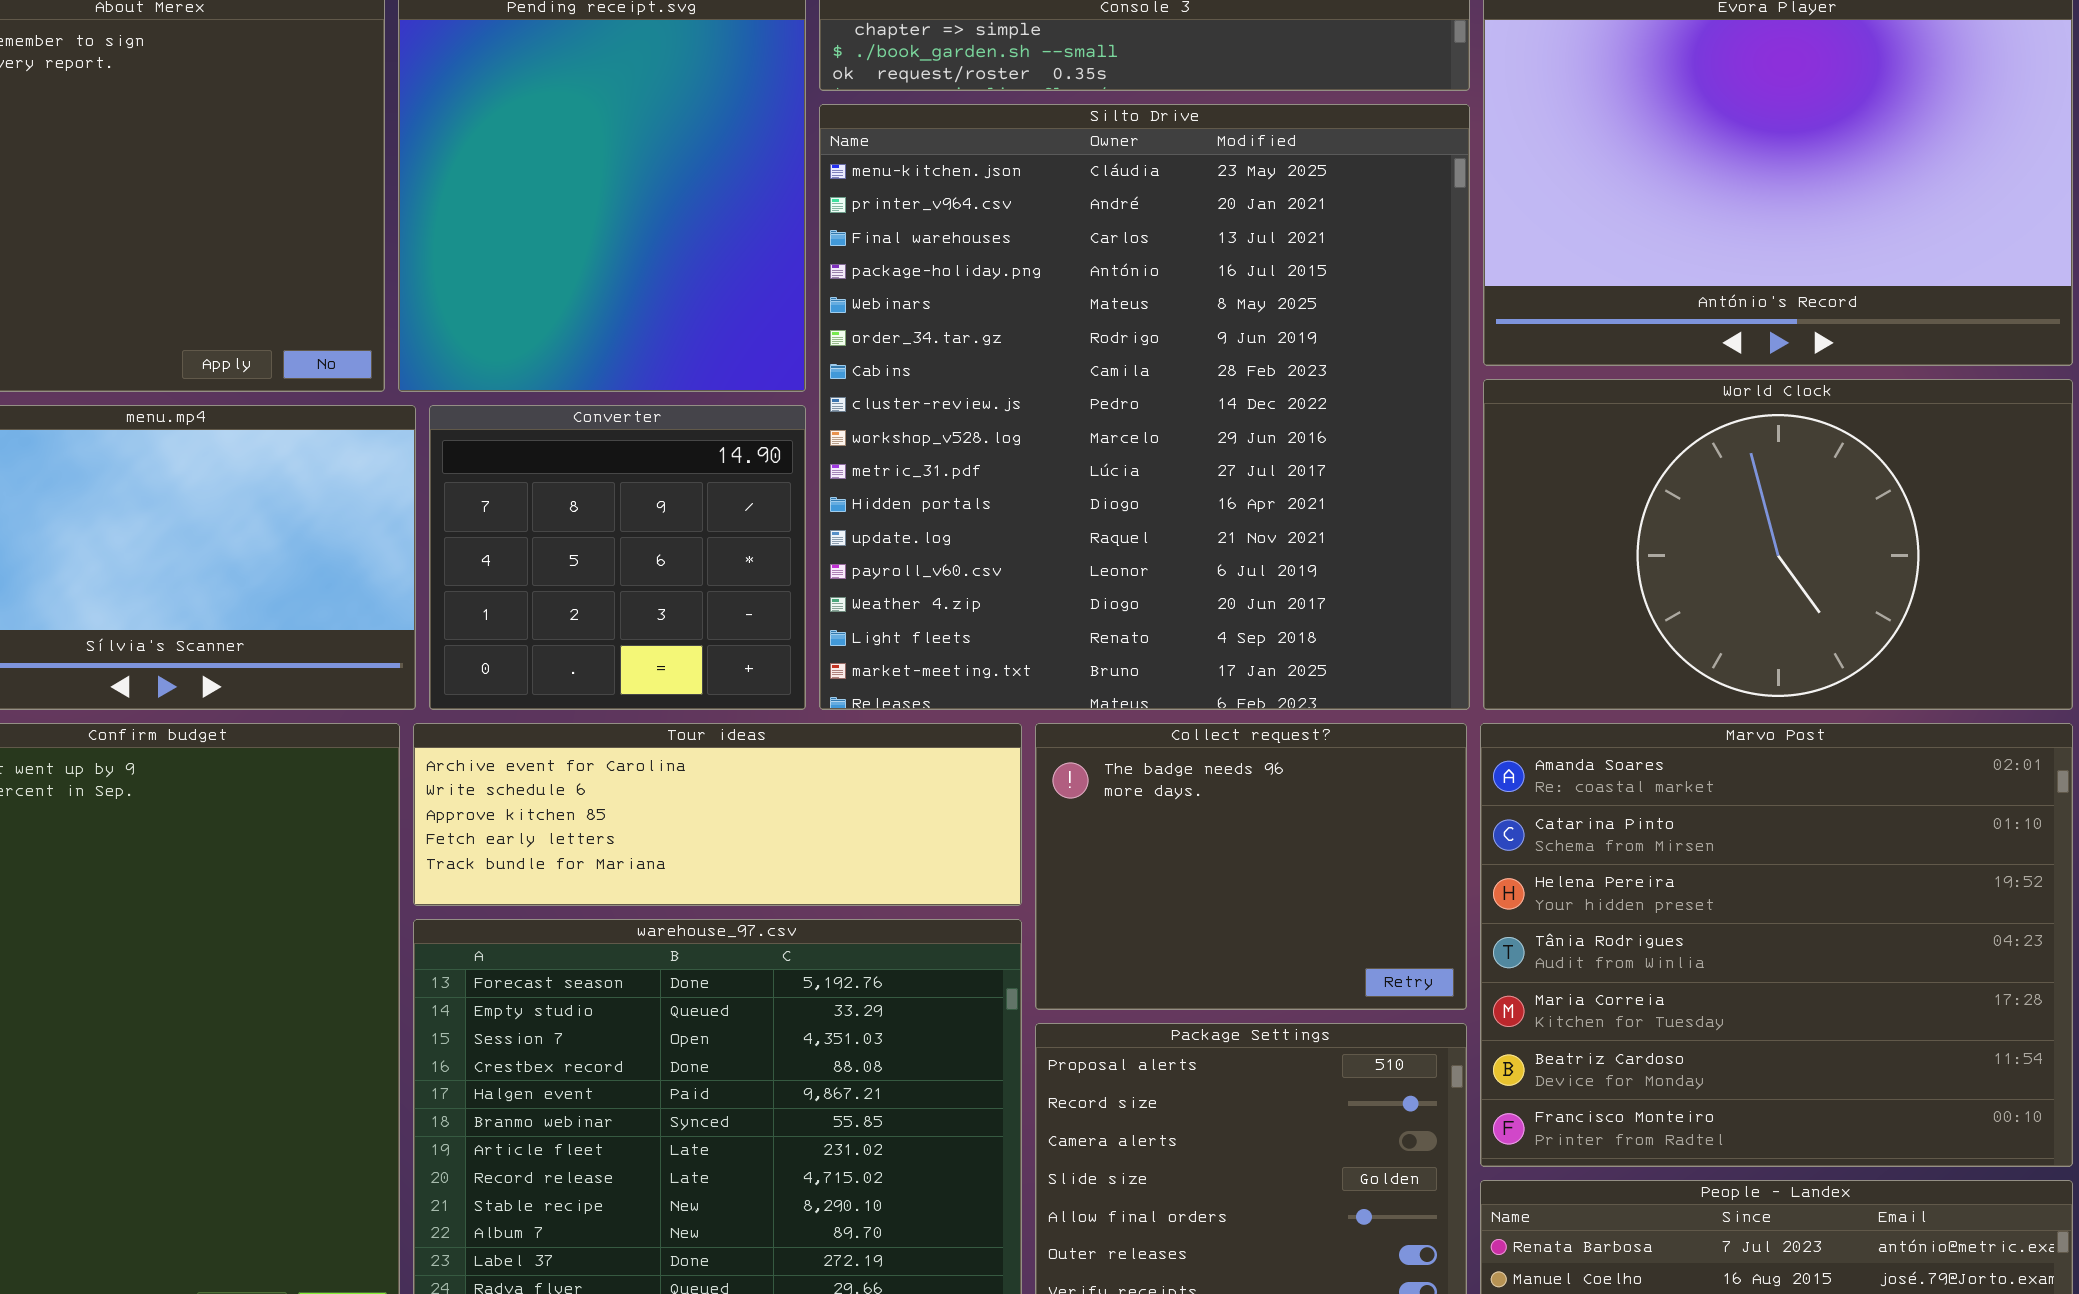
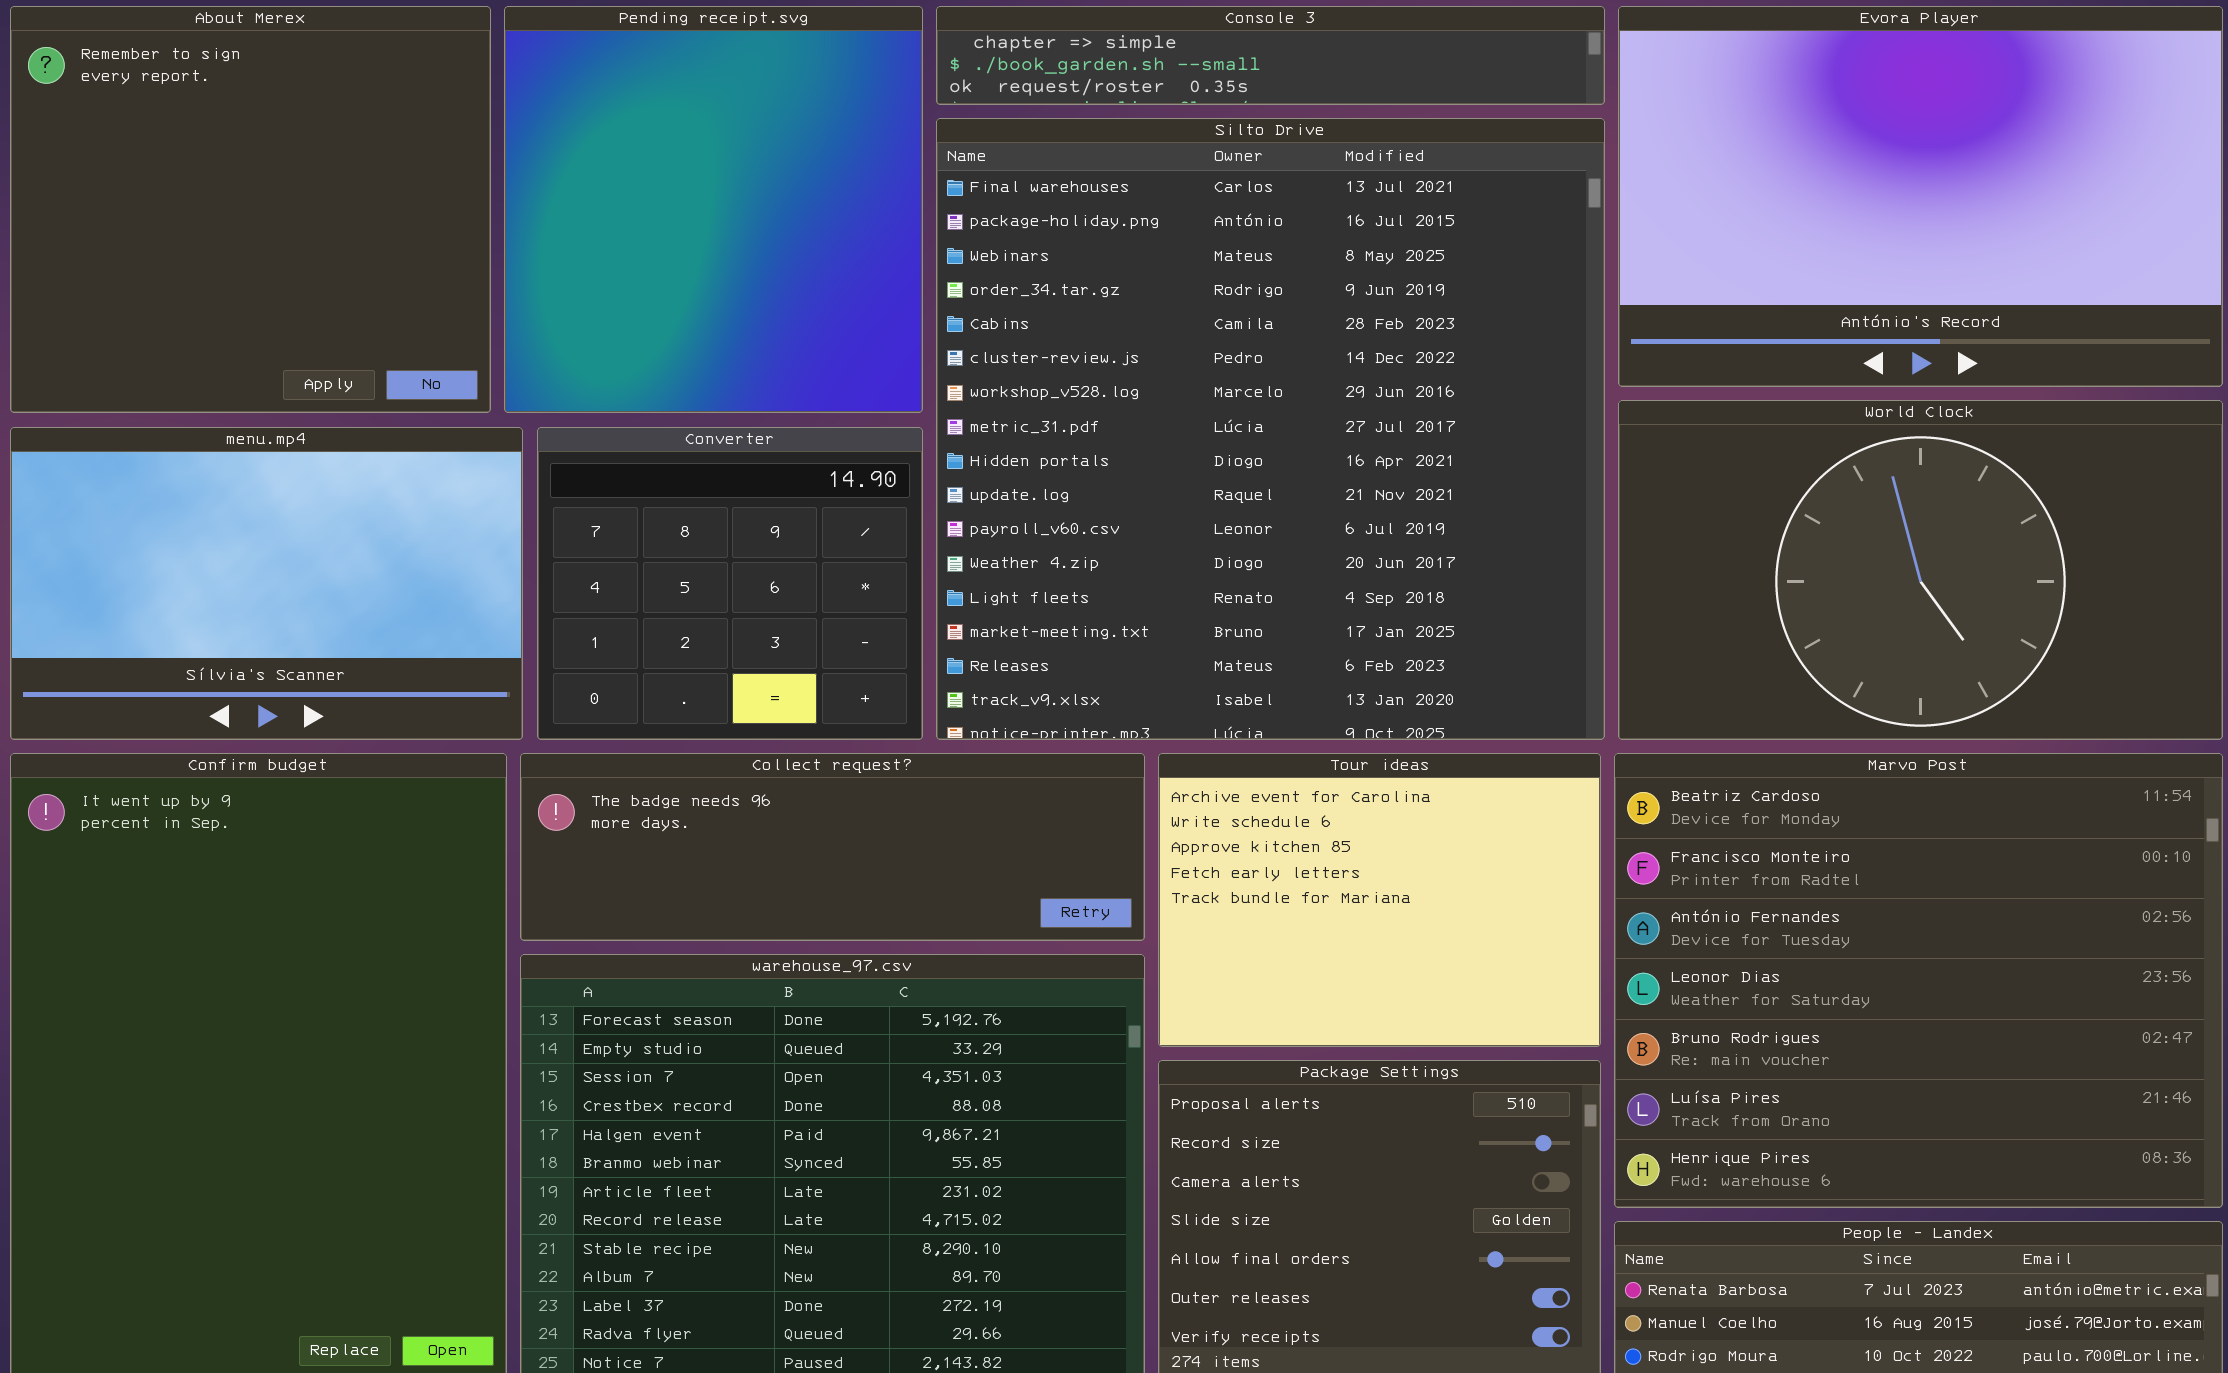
Silto Drive: [819,104,1470,710] -> [936,118,1605,740], scrolled down 2 rows
Tour ideas: [413,723,1022,906] -> [1158,753,1601,1047], moved, resized
Collect request?: [1035,723,1467,1010] -> [520,753,1145,941], moved, resized
Marvo Post: [1480,723,2073,1167] -> [1614,753,2223,1208], scrolled down 5 rows

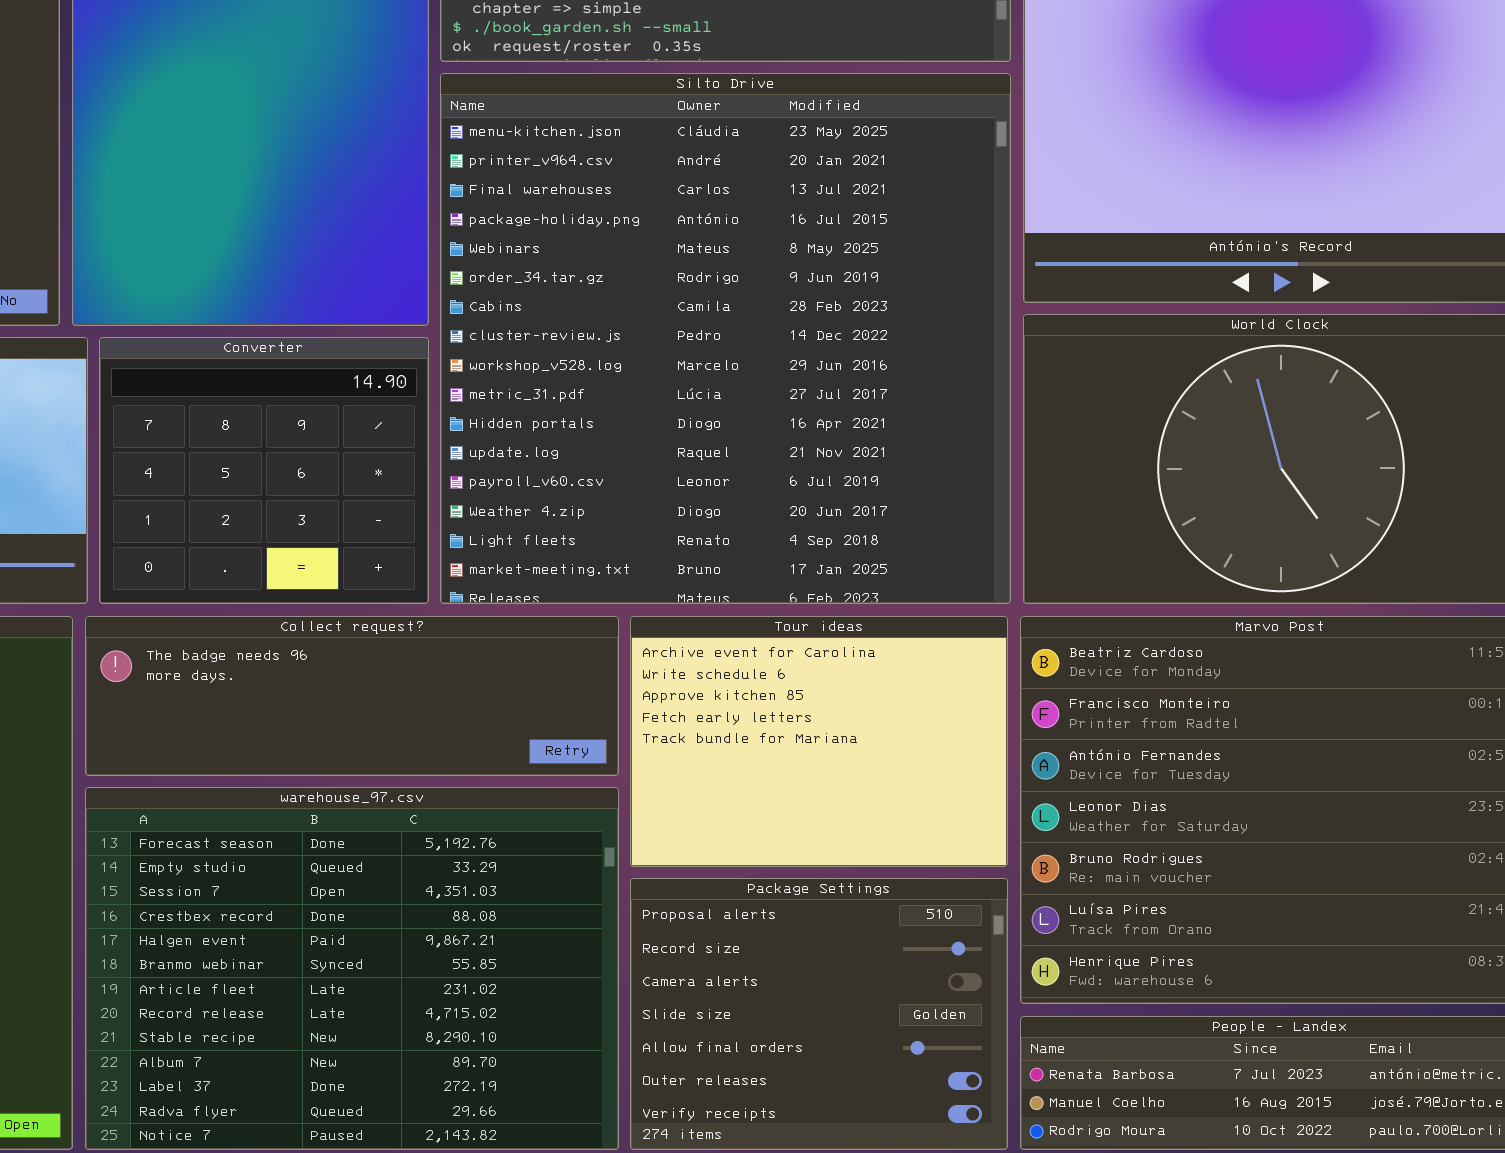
Silto Drive: [936,118,1605,740] -> [440,73,1011,604], scrolled up 2 rows

